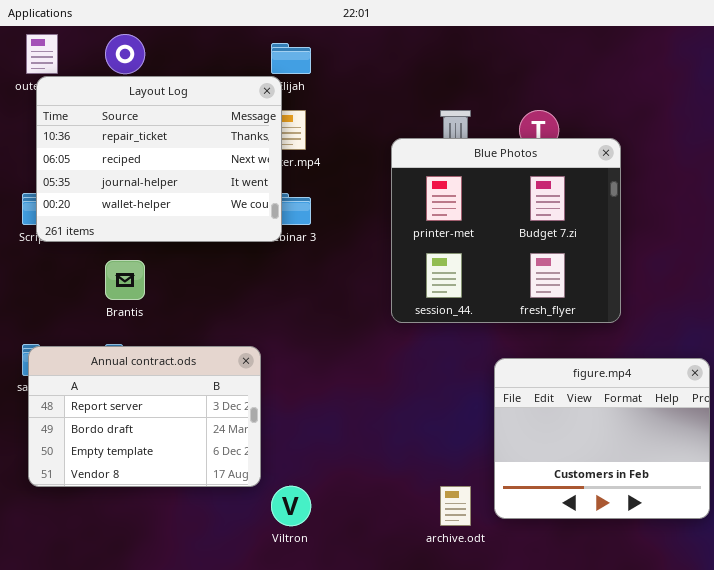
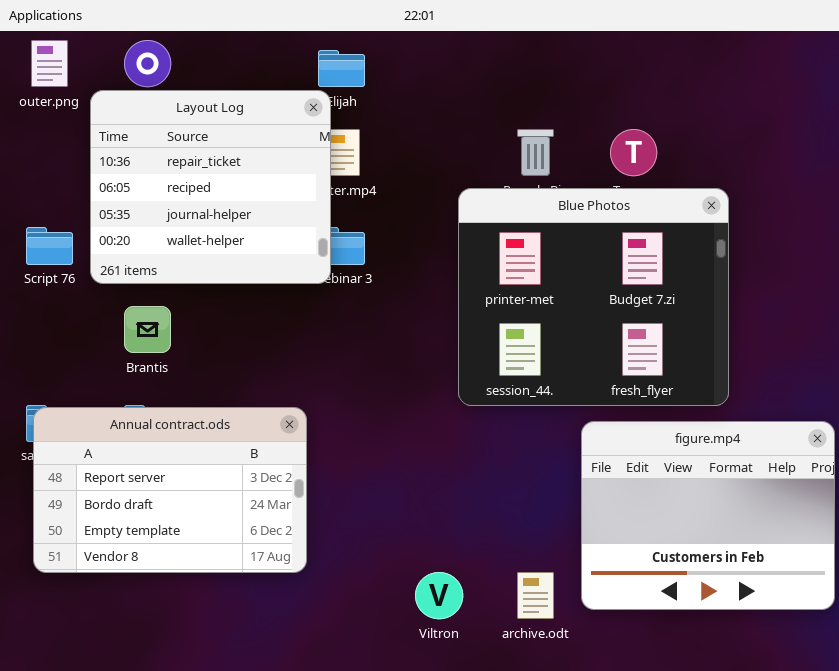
Layout Log: [36,76,282,242] -> [90,90,331,284], resized
Blue Photos: [391,138,621,323] -> [458,188,729,406], moved
Viltron: [271,486,311,526] -> [415,572,463,619], moved

